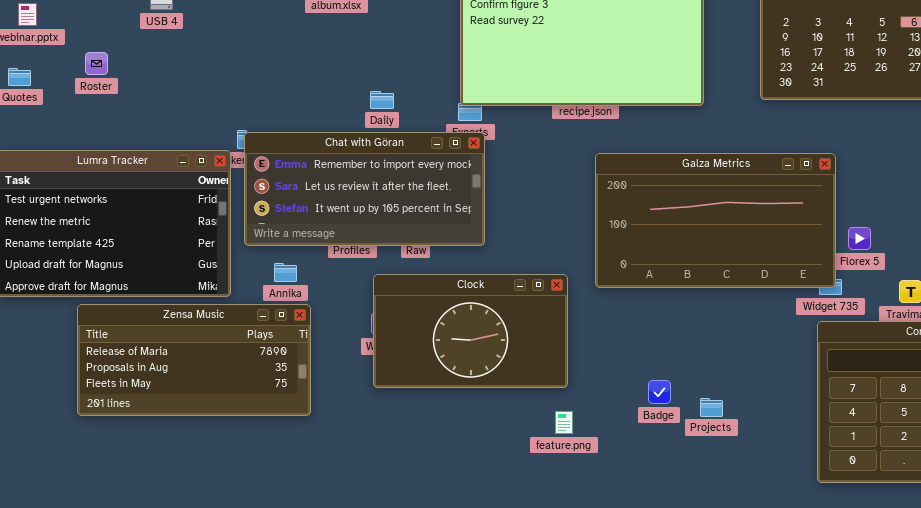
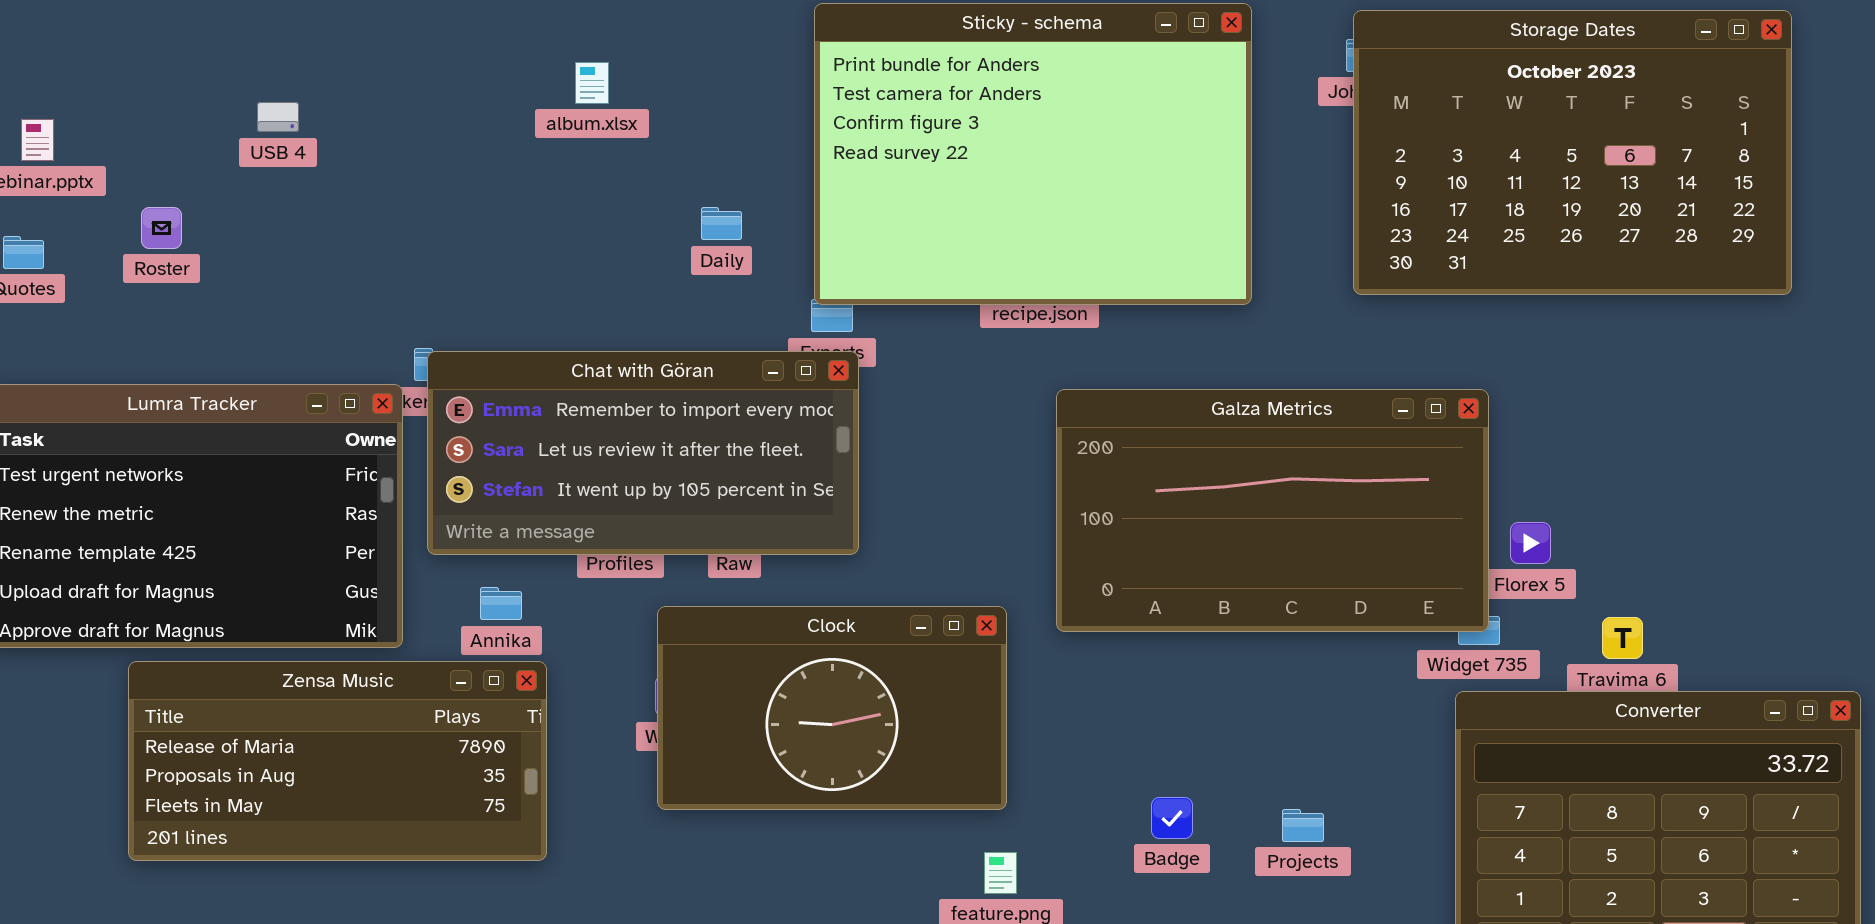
Daily: [370,91,394,109] -> [701,207,742,240], moved
Projects: [700,398,723,417] -> [1282,809,1324,842], moved

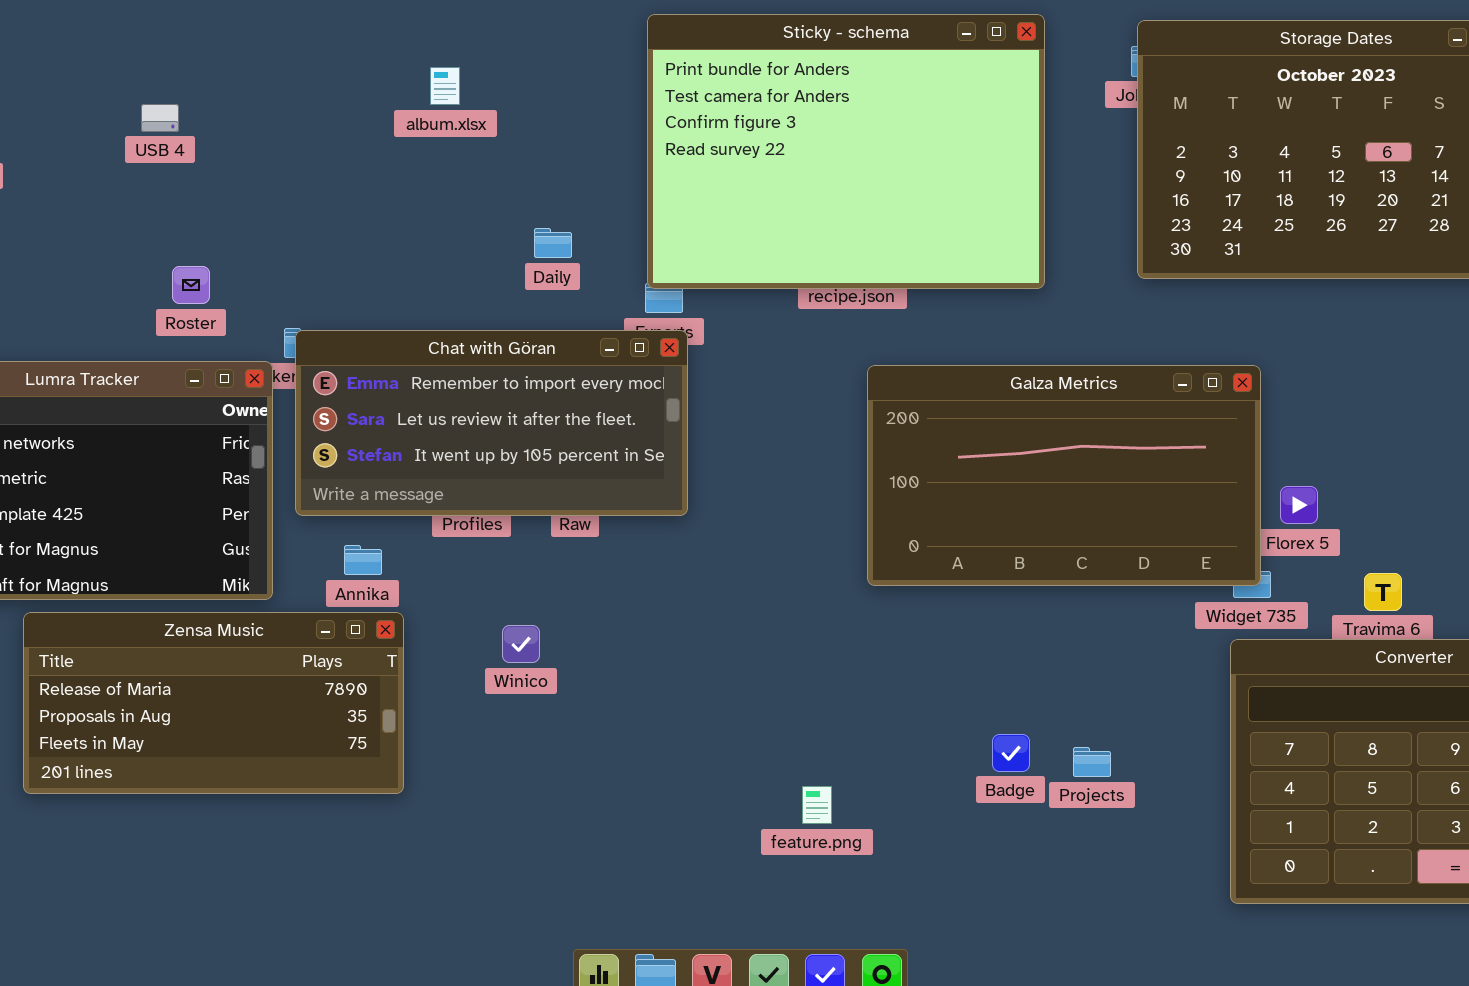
Roster: [141,207,182,249] -> [172,266,210,304], moved
Daily: [701,207,742,240] -> [534,228,572,258], moved
Clock: [657,606,1007,810] -> none, closed
Badge: [1151,797,1193,839] -> [992,734,1030,772], moved

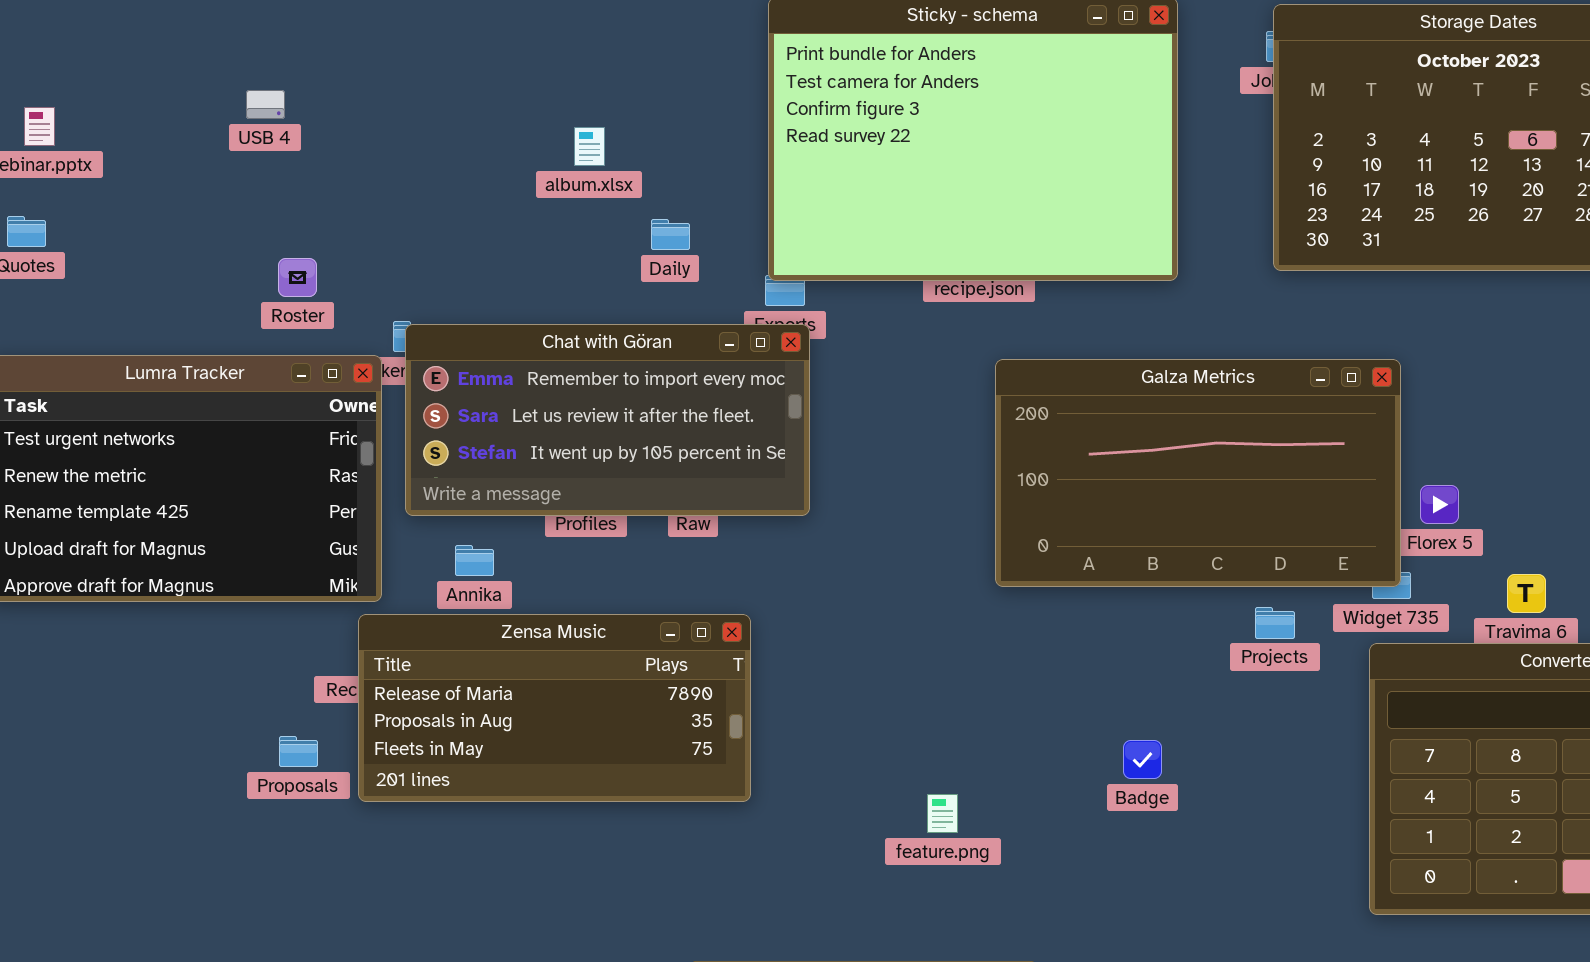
album.xlsx: [430,67,460,105] -> [574,127,605,166], moved
Zensa Music: [23,612,404,794] -> [358,614,751,802], moved
Projects: [1073,747,1111,777] -> [1255,607,1295,639], moved

